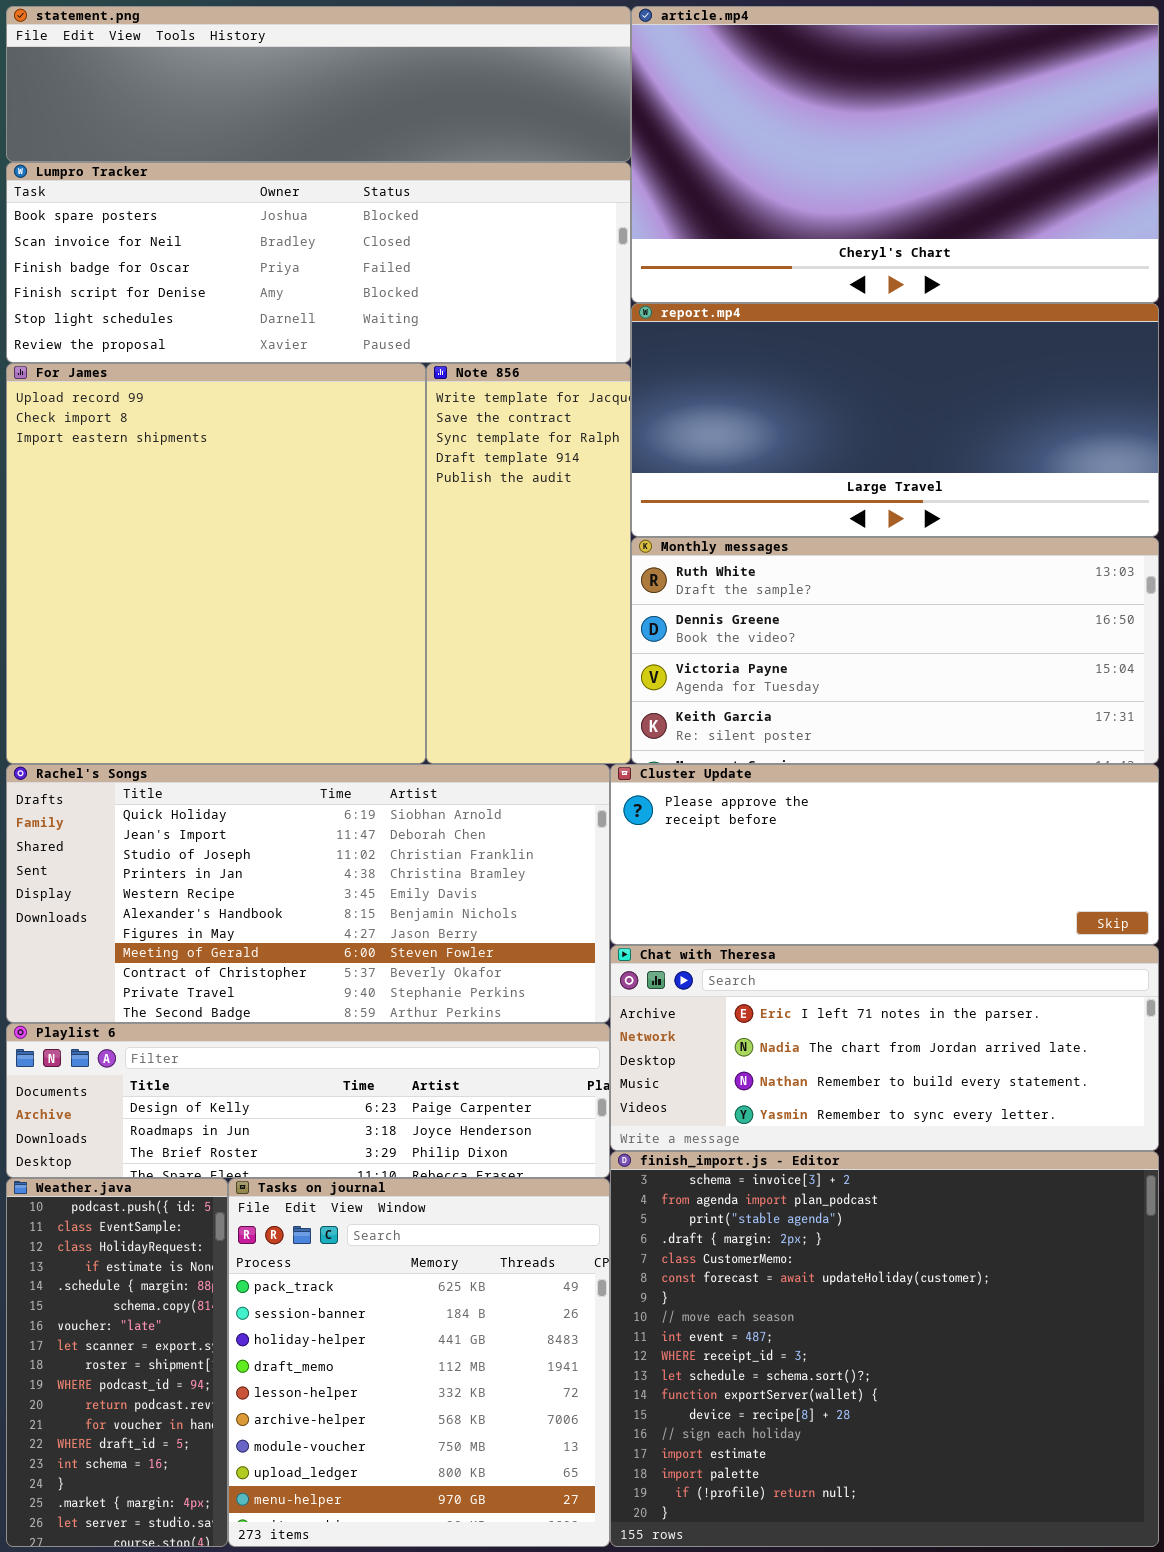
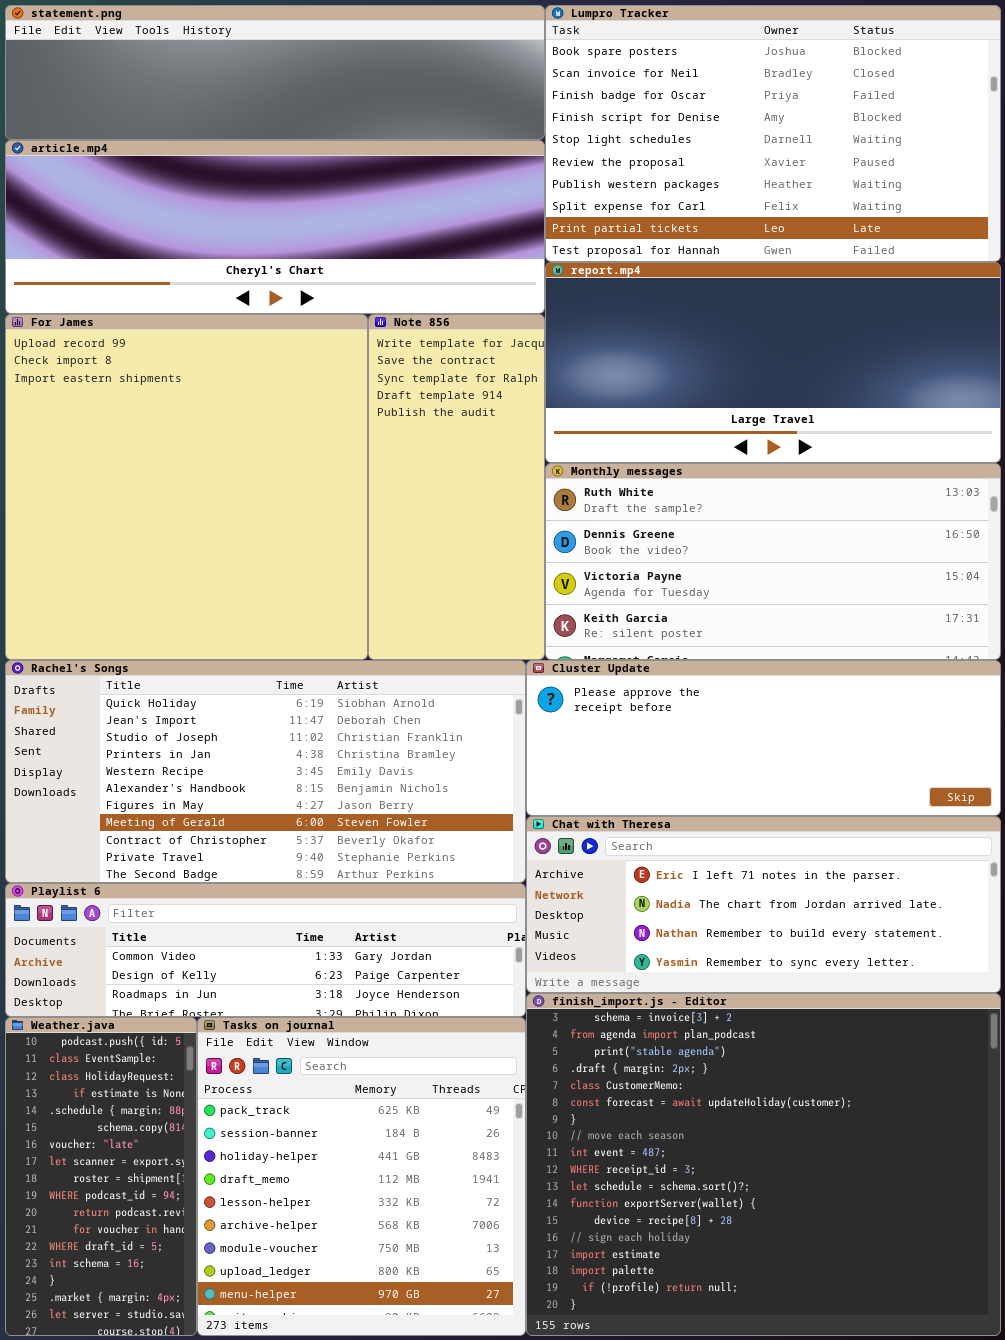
article.mp4: [631,6,1159,303] -> [5,140,545,314], moved, resized
Lumpro Tracker: [6,162,631,363] -> [545,5,1001,262], moved, resized
Playlist 6: [6,1023,610,1178] -> [5,883,526,1017], scrolled up 1 row

